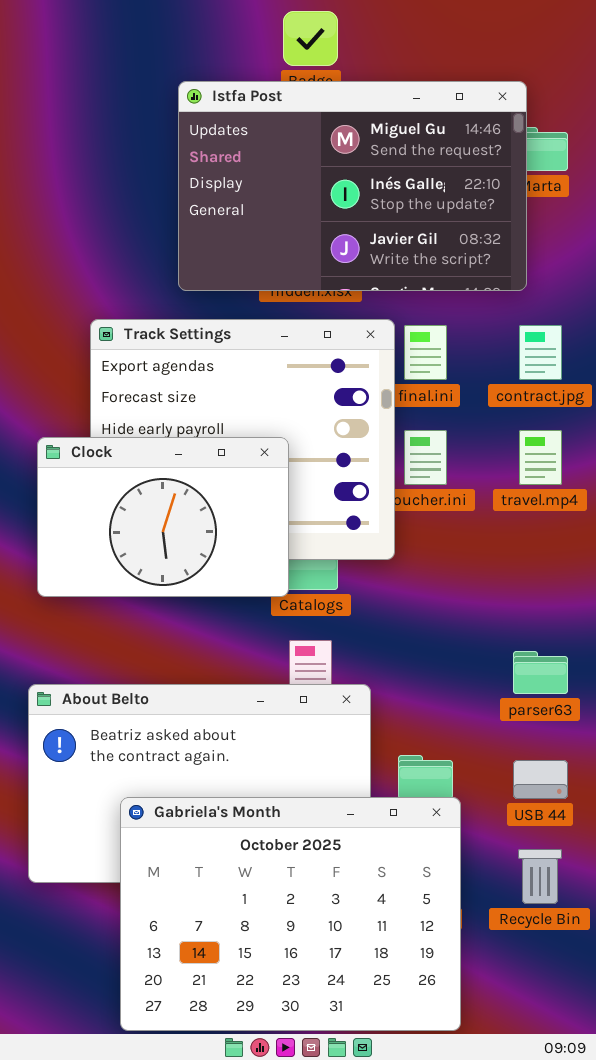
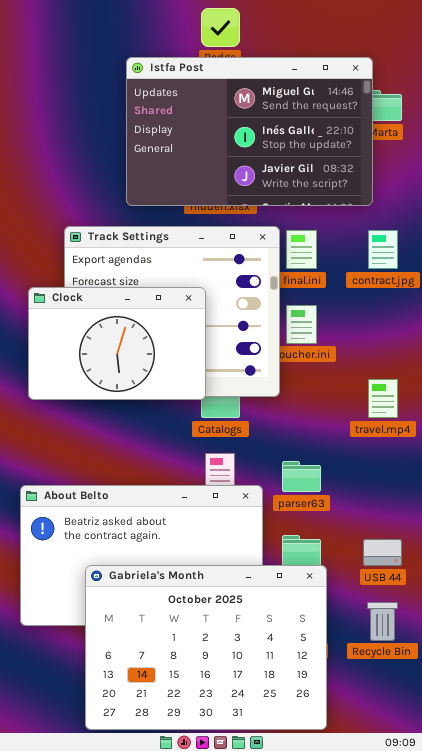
travel.mp4: [519,430,562,485] -> [368,379,398,418], moved
Clock: [37,437,289,597] -> [28,287,206,400], moved
parser63: [513,651,568,694] -> [282,461,321,492], moved

